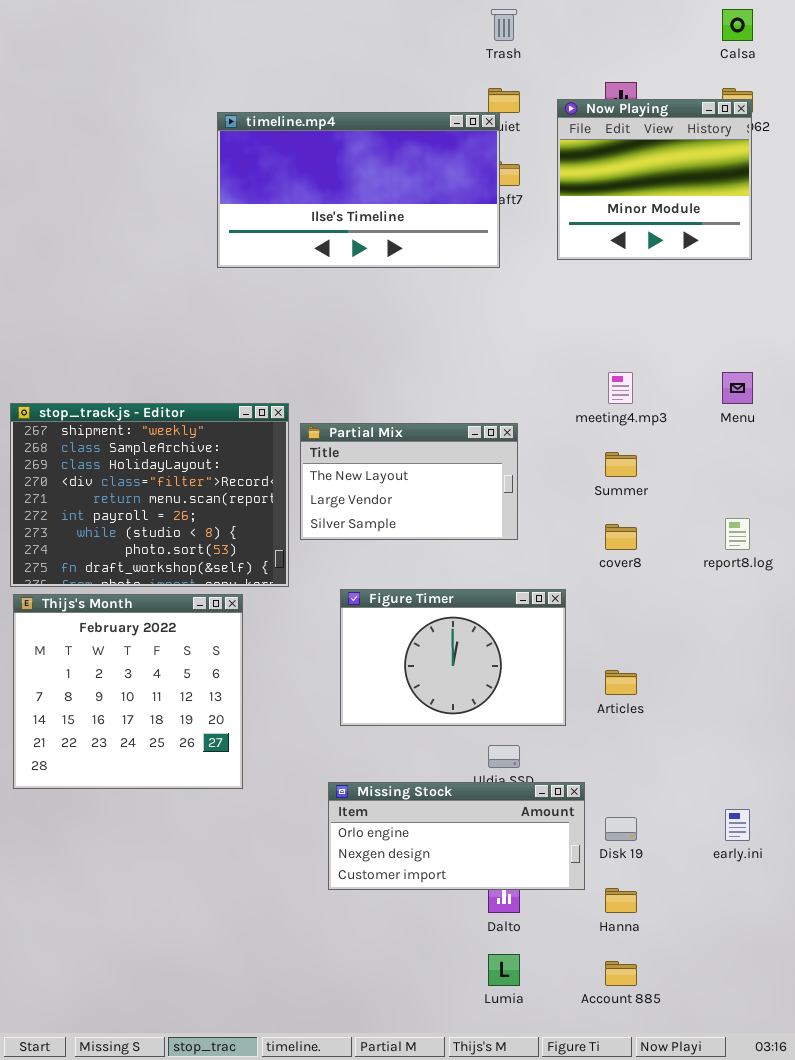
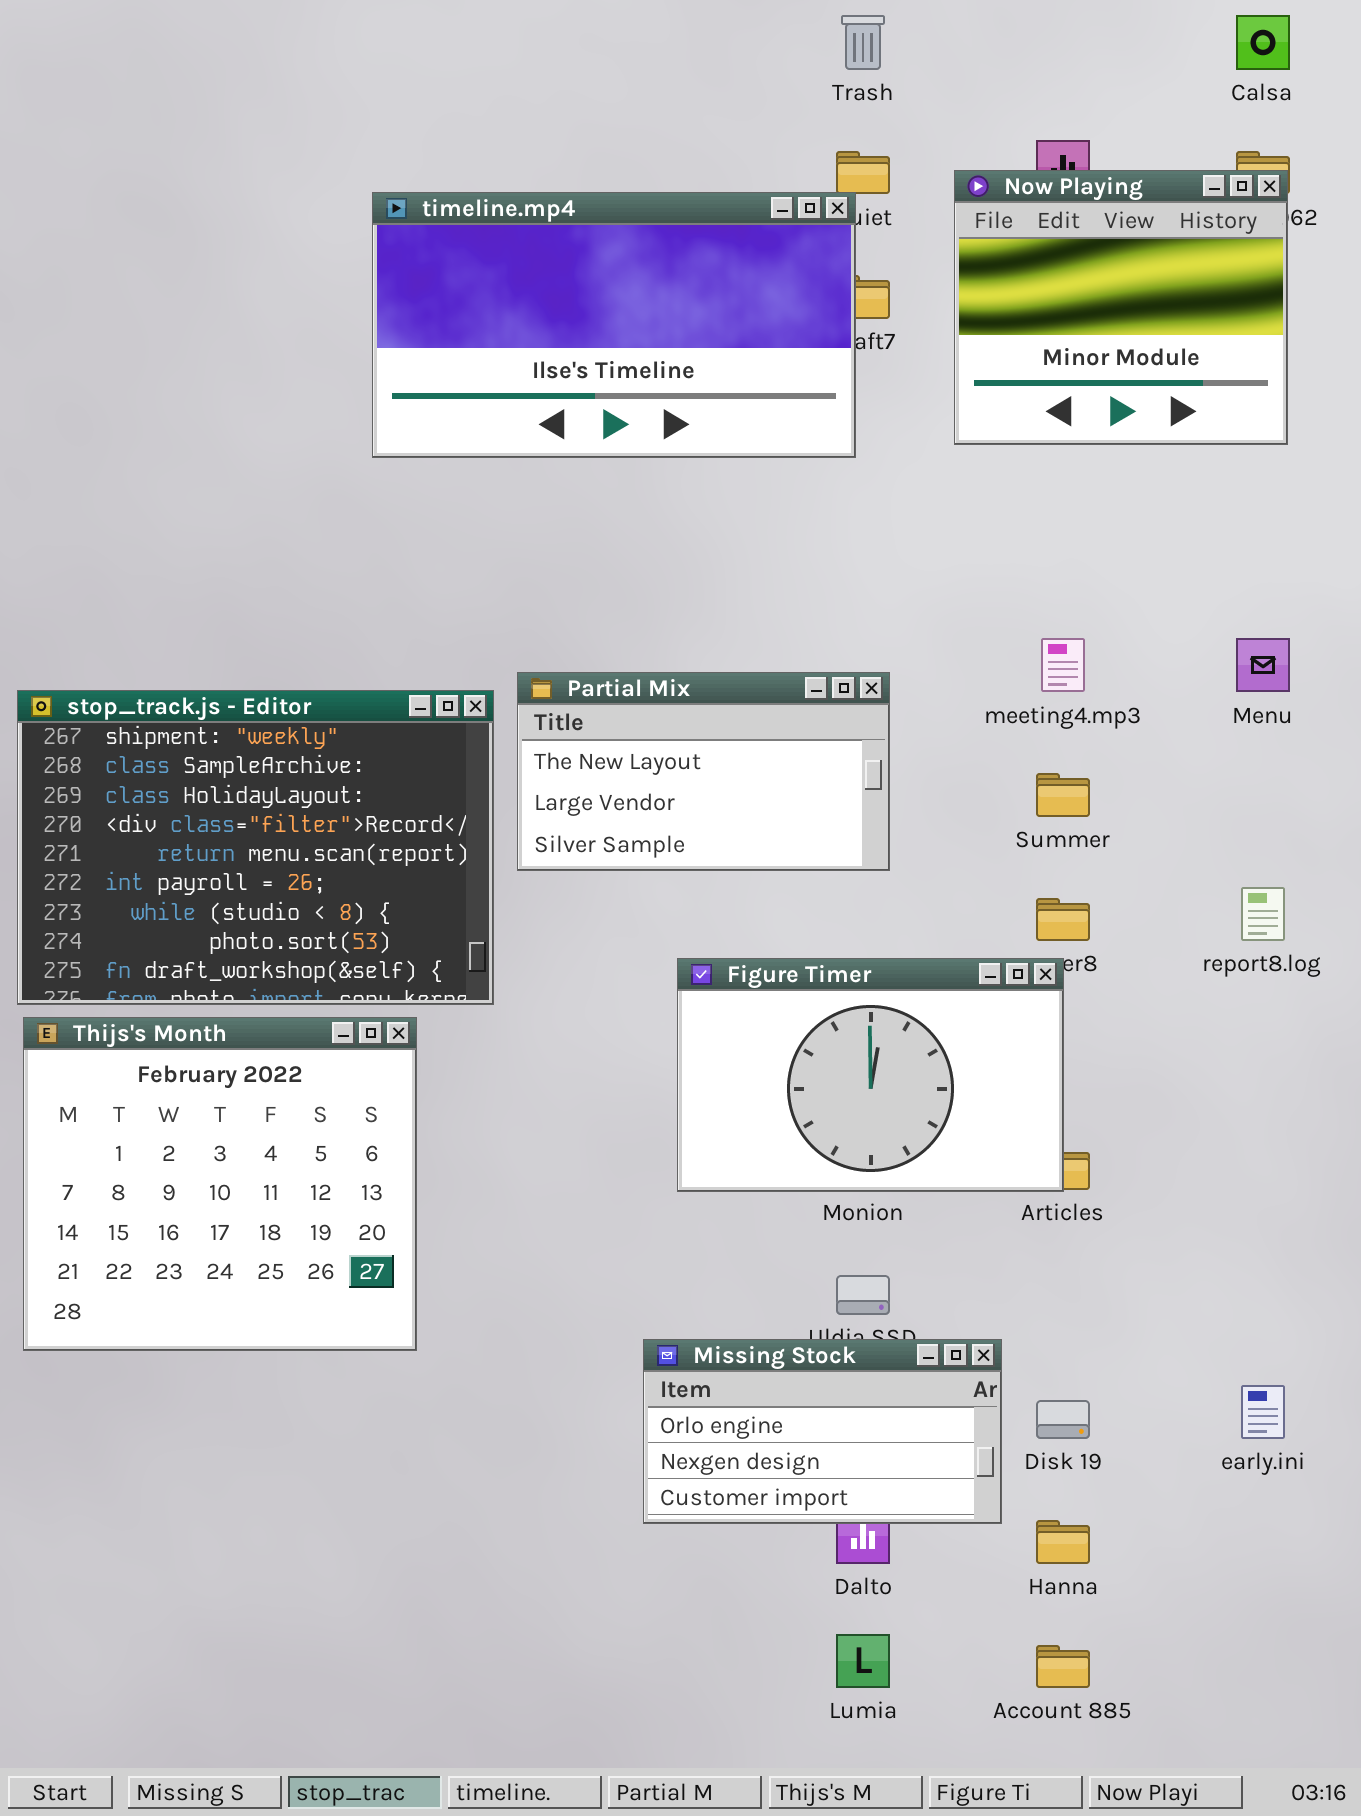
Partial Mix: [300,423,518,540] -> [517,672,890,871], moved
Figure Timer: [340,589,566,726] -> [677,958,1064,1192], moved
Missing Stock: [328,782,585,890] -> [643,1339,1002,1524], resized

